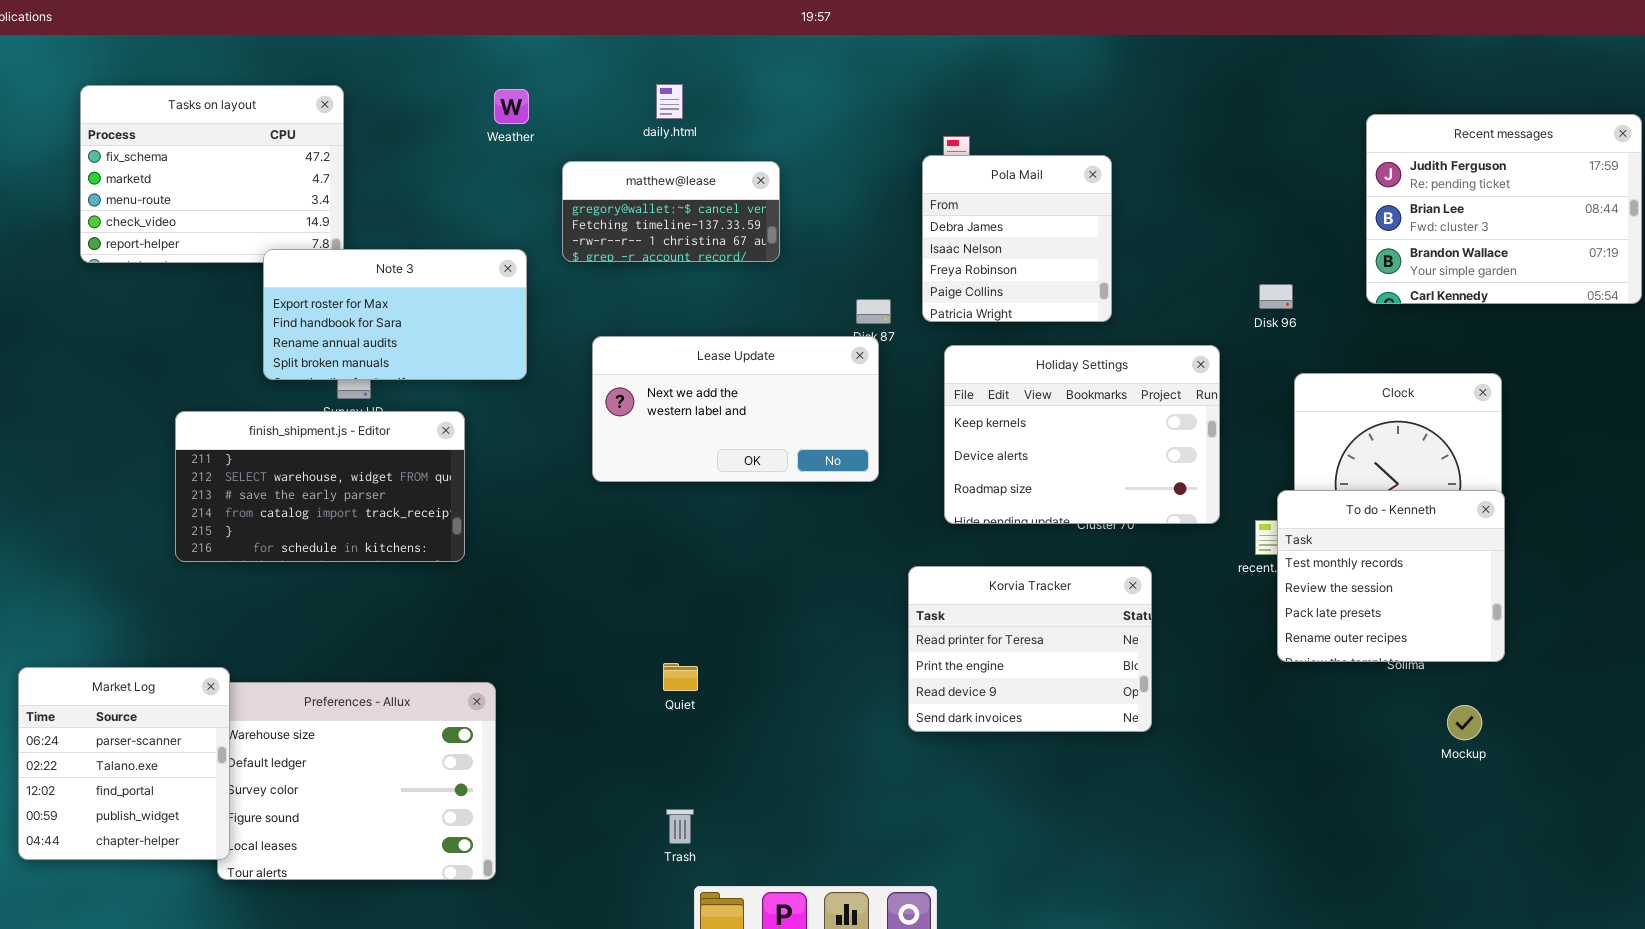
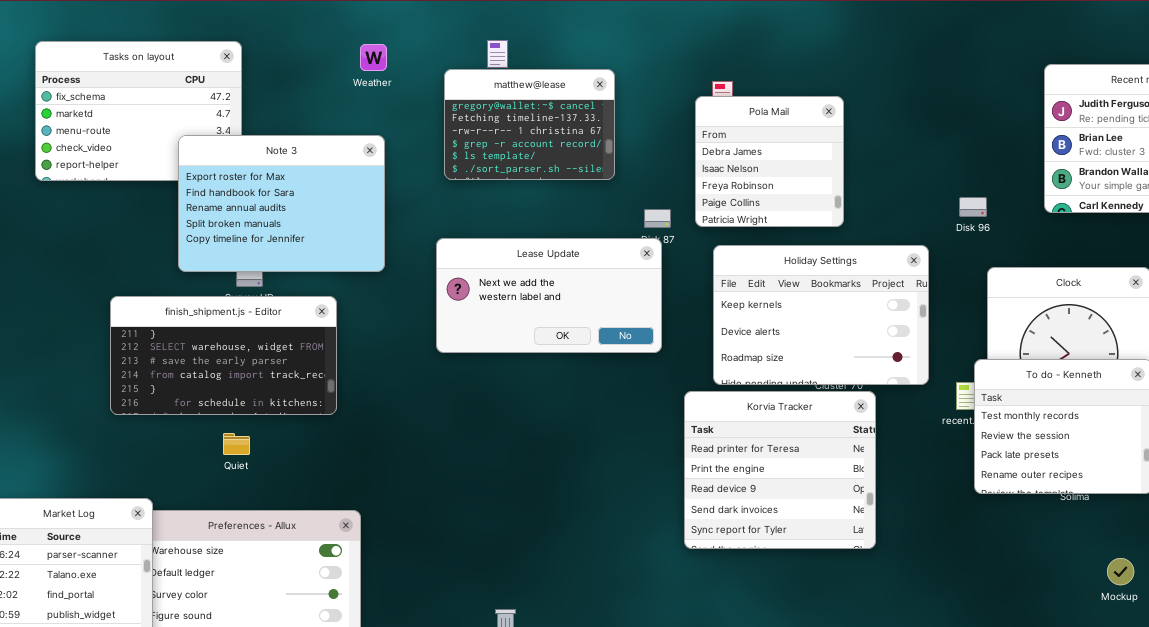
matthew@lease: [562,161,780,262] -> [444,69,615,180], moved, resized
Note 3: [263,249,527,380] -> [178,135,385,272], resized
Korvia Tracker: [908,566,1152,732] -> [684,391,876,549], resized
Quiet: [663,663,698,691] -> [223,433,250,455], moved
Mockup: [1447,705,1482,740] -> [1107,558,1134,585], moved

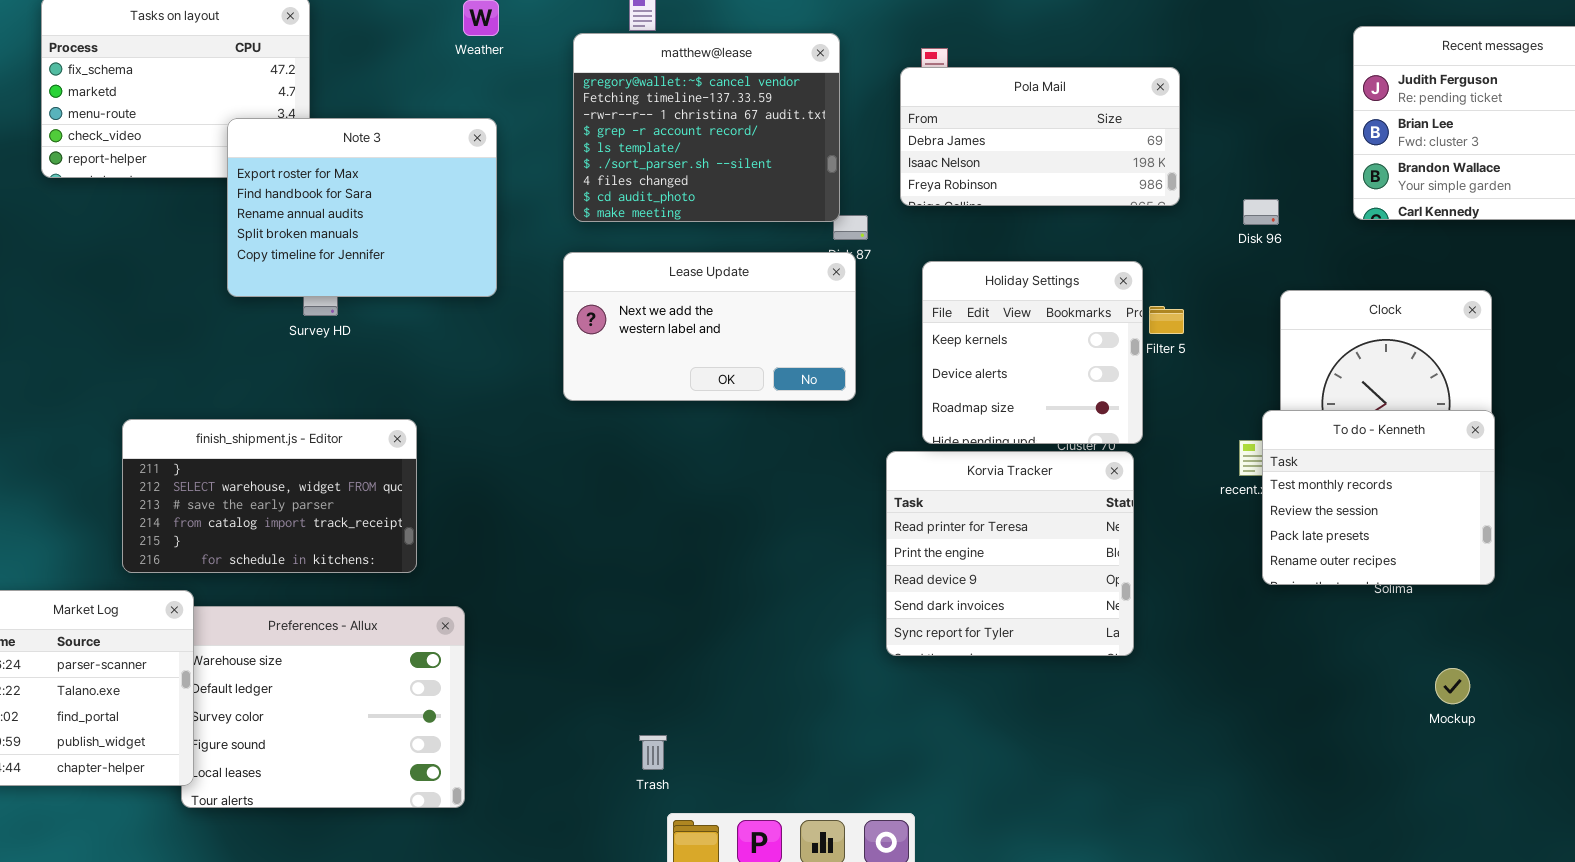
matthew@lease: [444,69,615,180] -> [573,33,840,222], resized
Pola Mail: [695,96,844,227] -> [900,67,1180,206], resized
Holiday Settings: [713,245,929,385] -> [922,261,1143,444], resized
finish_shipment.js - Editor: [110,296,337,415] -> [122,419,417,573], moved

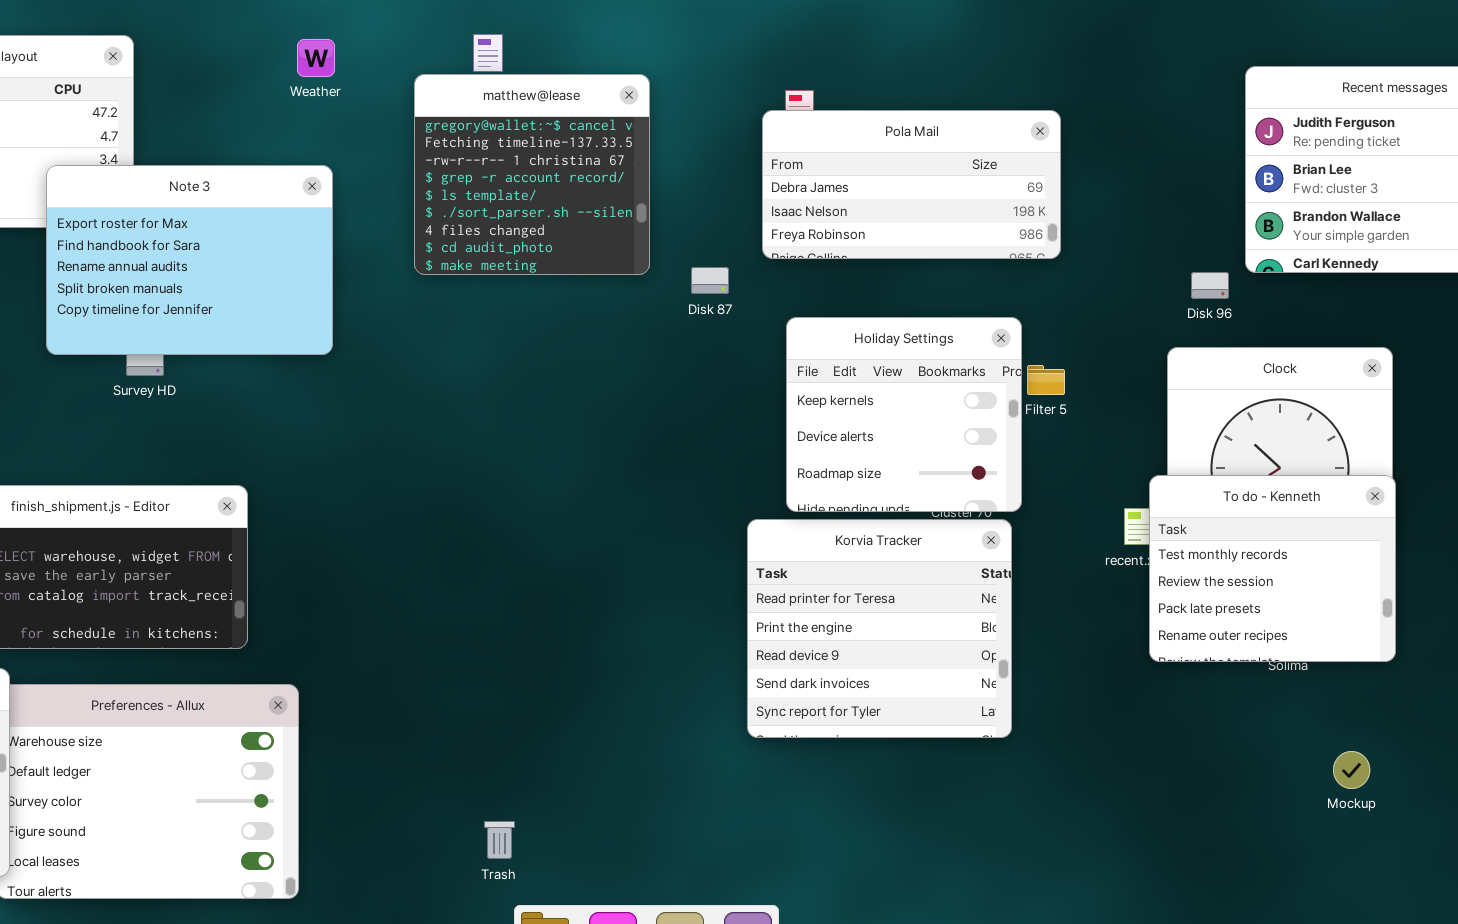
matthew@lease: [573,33,840,222] -> [414,74,650,275], resized
Disk 96: [1243,199,1279,225] -> [1191,272,1229,299], moved
Lease Update: [563,252,856,401] -> none, closed

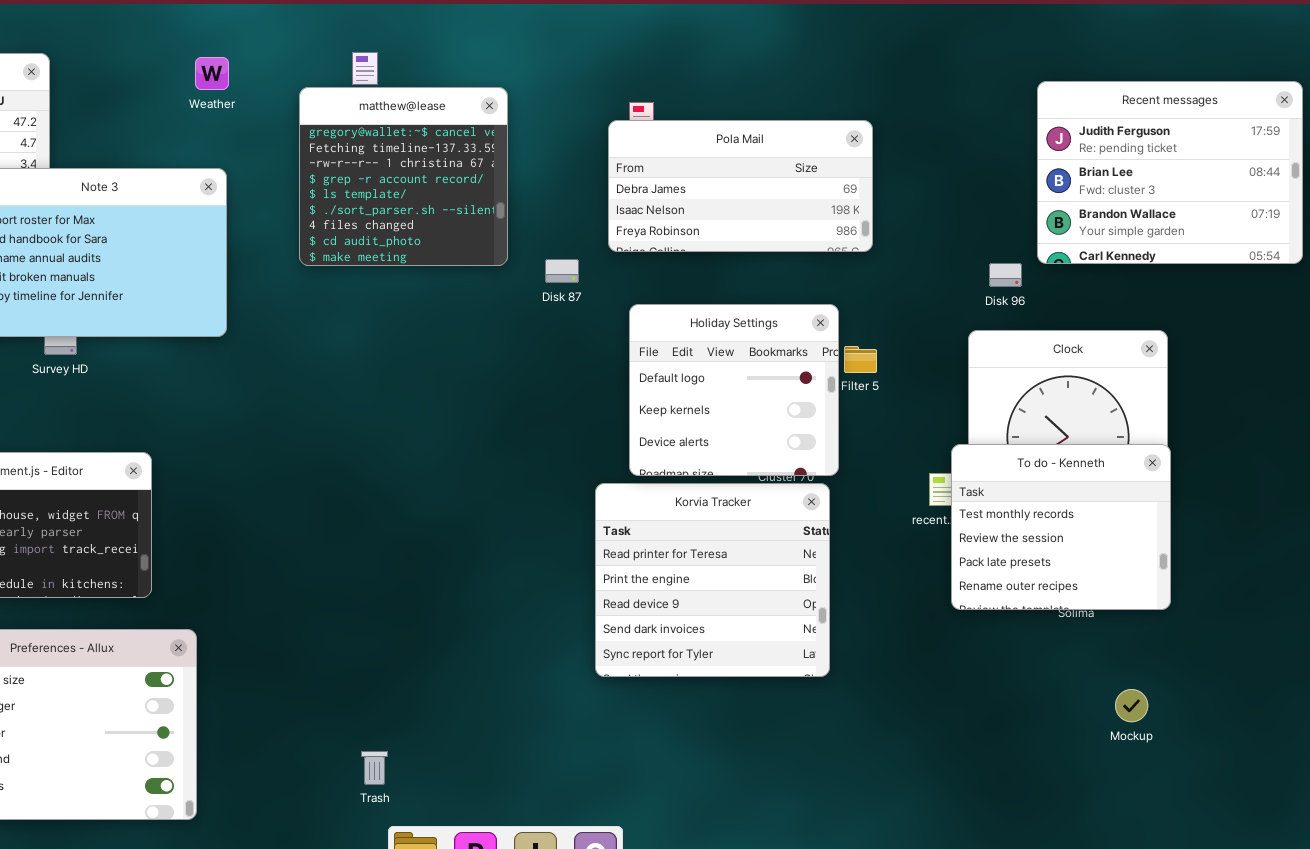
Holiday Settings: [786,317,1022,512] -> [629,304,839,476], scrolled up 1 row

